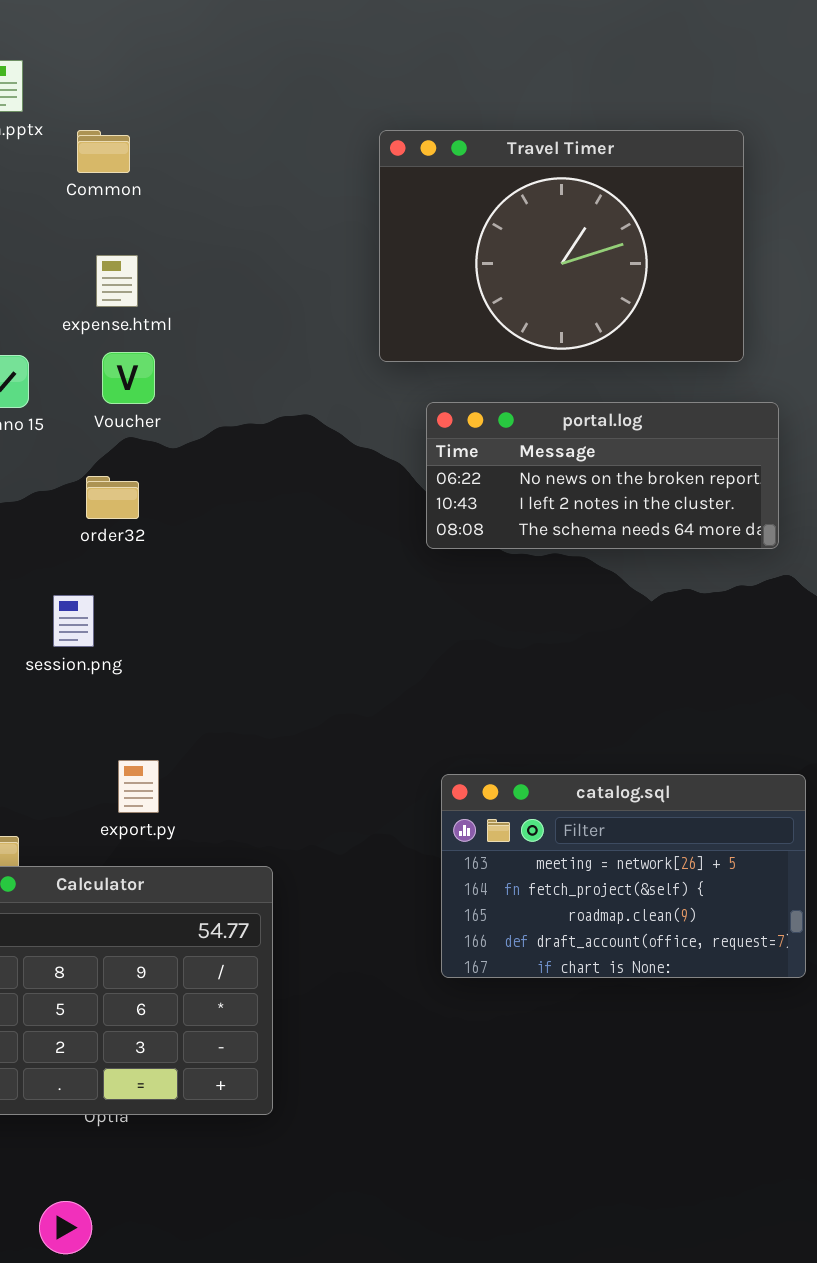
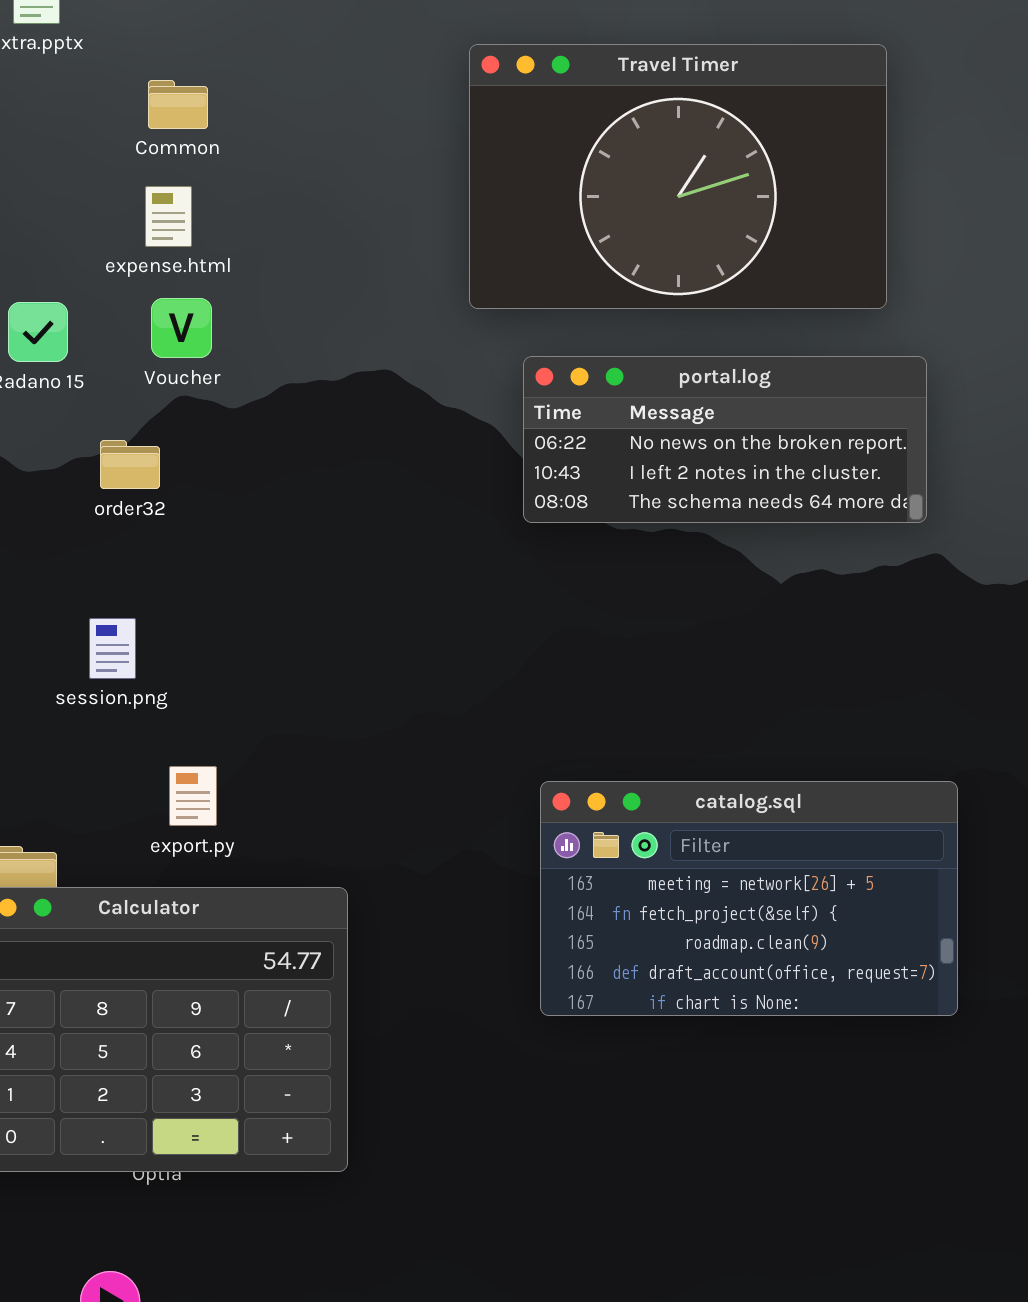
Common: [77,130,130,173] -> [148,80,208,129], moved
order32: [86,476,139,519] -> [100,440,160,489], moved
session.png: [53,595,94,647] -> [89,618,136,679], moved

